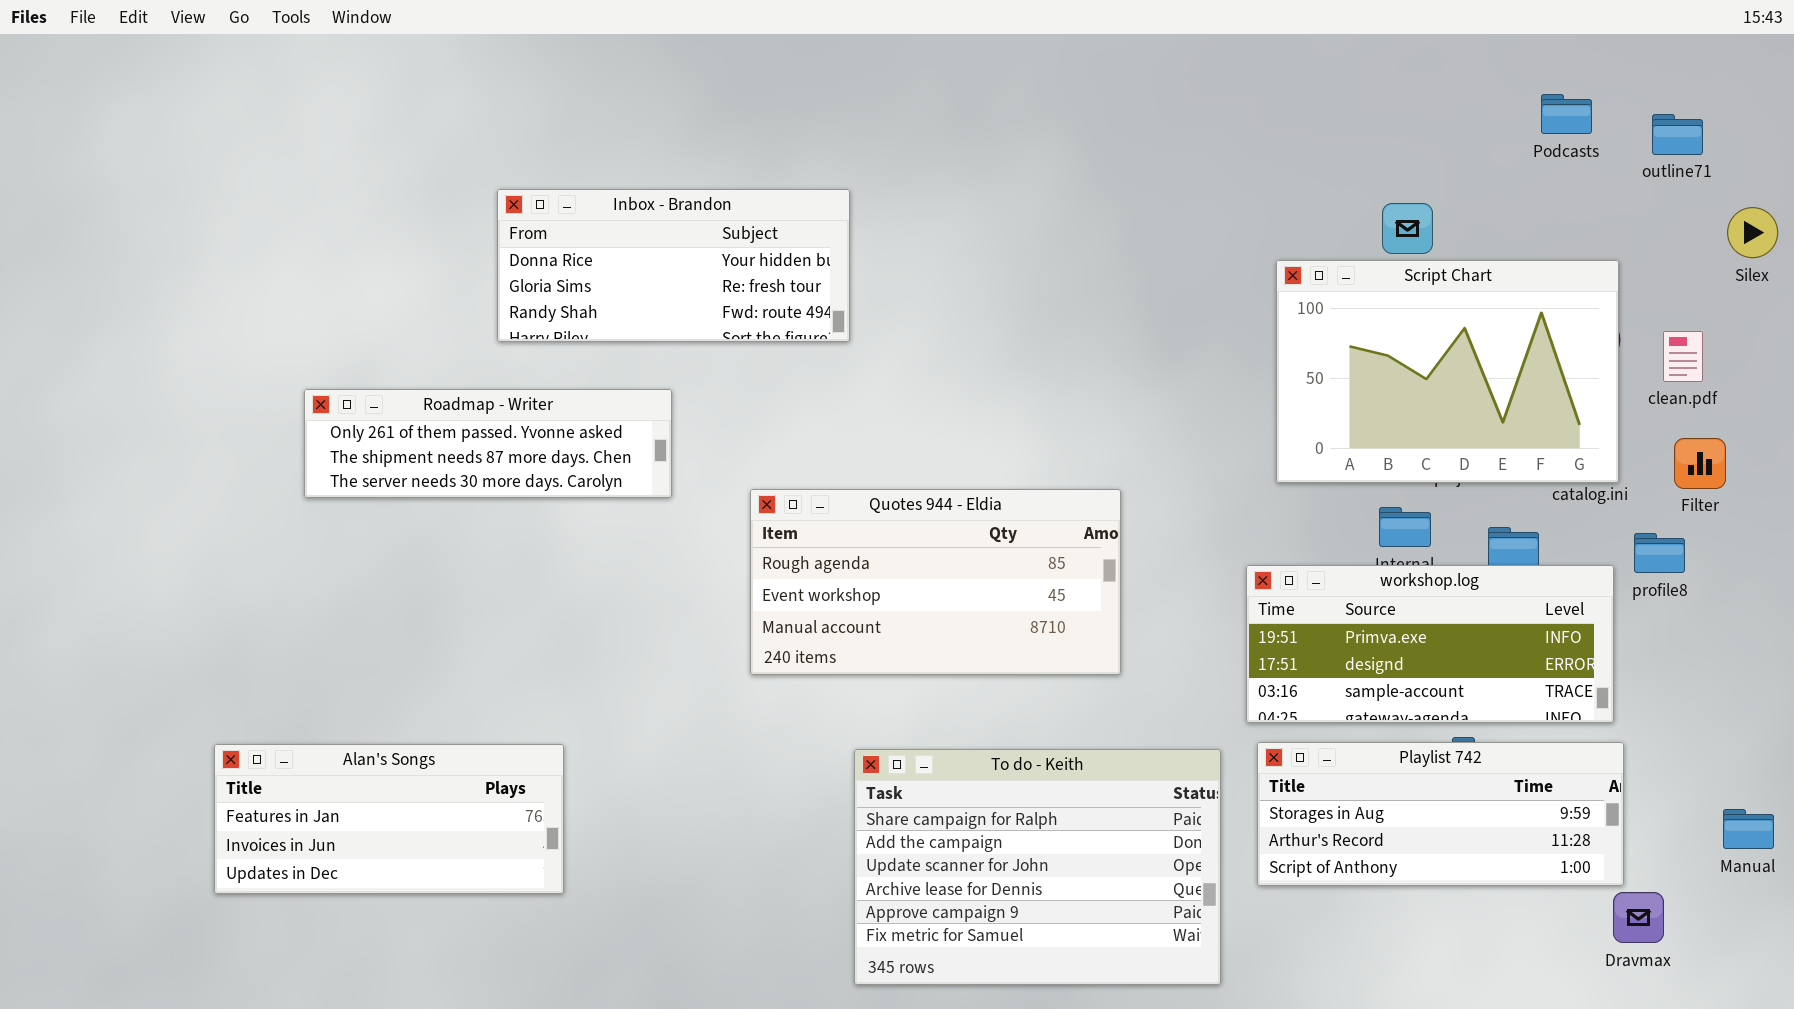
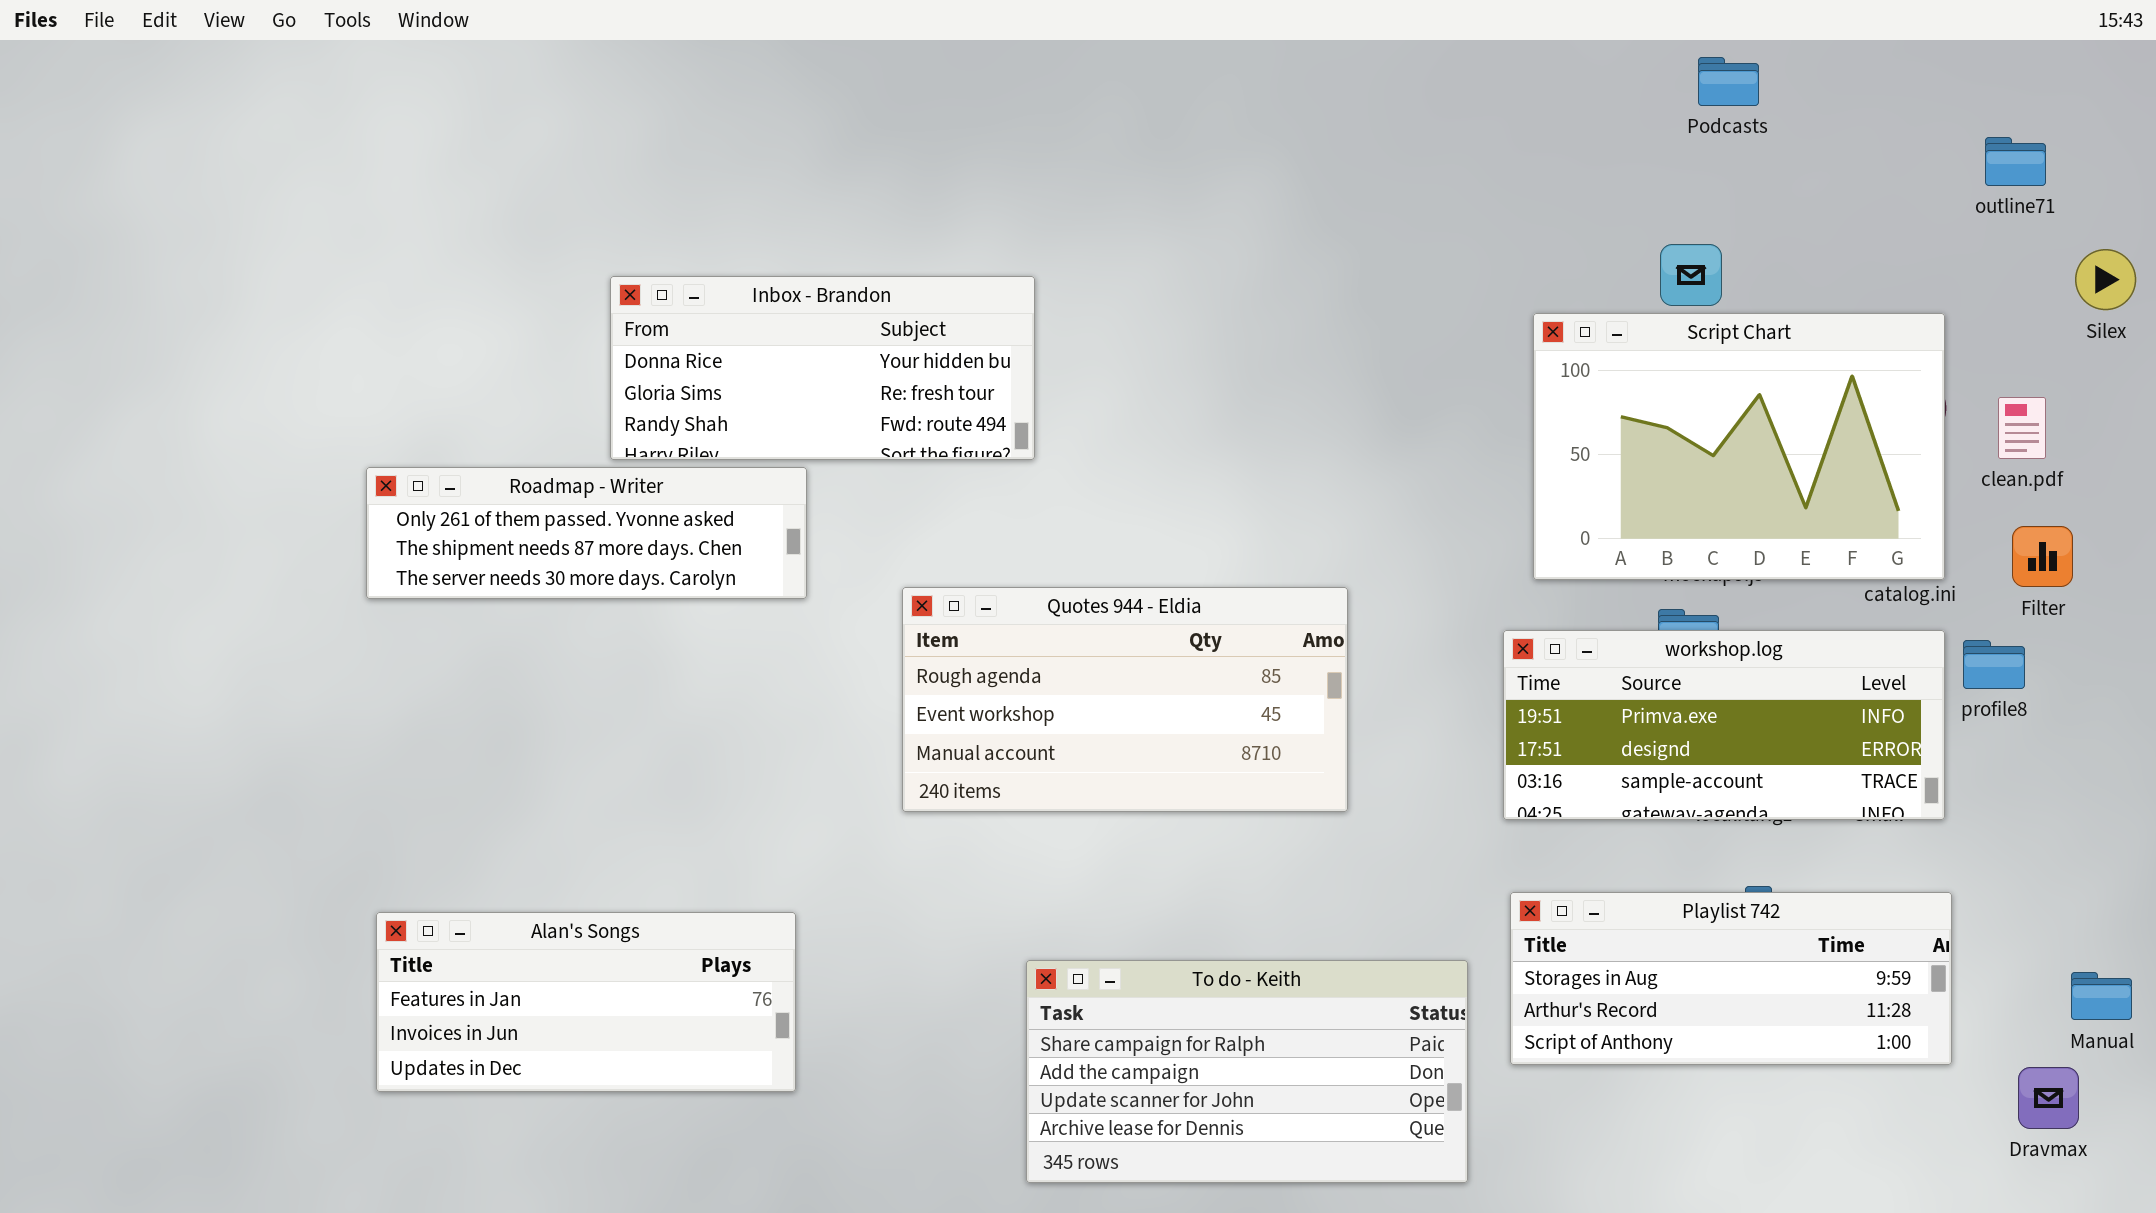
Podcasts: [1541,94,1592,134] -> [1698,57,1759,106], moved
Inbox - Brandon: [497,189,850,342] -> [610,276,1035,460], moved
workshop.log: [1246,565,1614,723] -> [1503,630,1945,820], moved
Alan's Songs: [214,744,564,894] -> [376,912,796,1092], moved
To do - Keith: [854,749,1221,985] -> [1026,960,1468,1183], resized
Dravmax: [1613,892,1664,943] -> [2018,1067,2079,1129], moved

